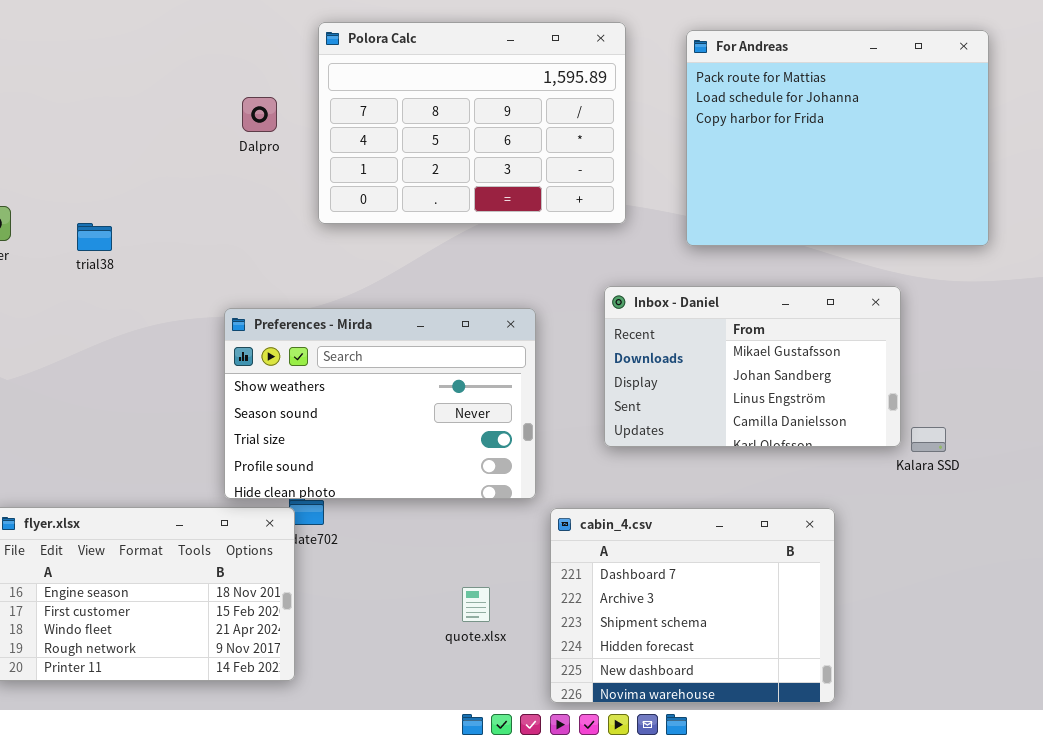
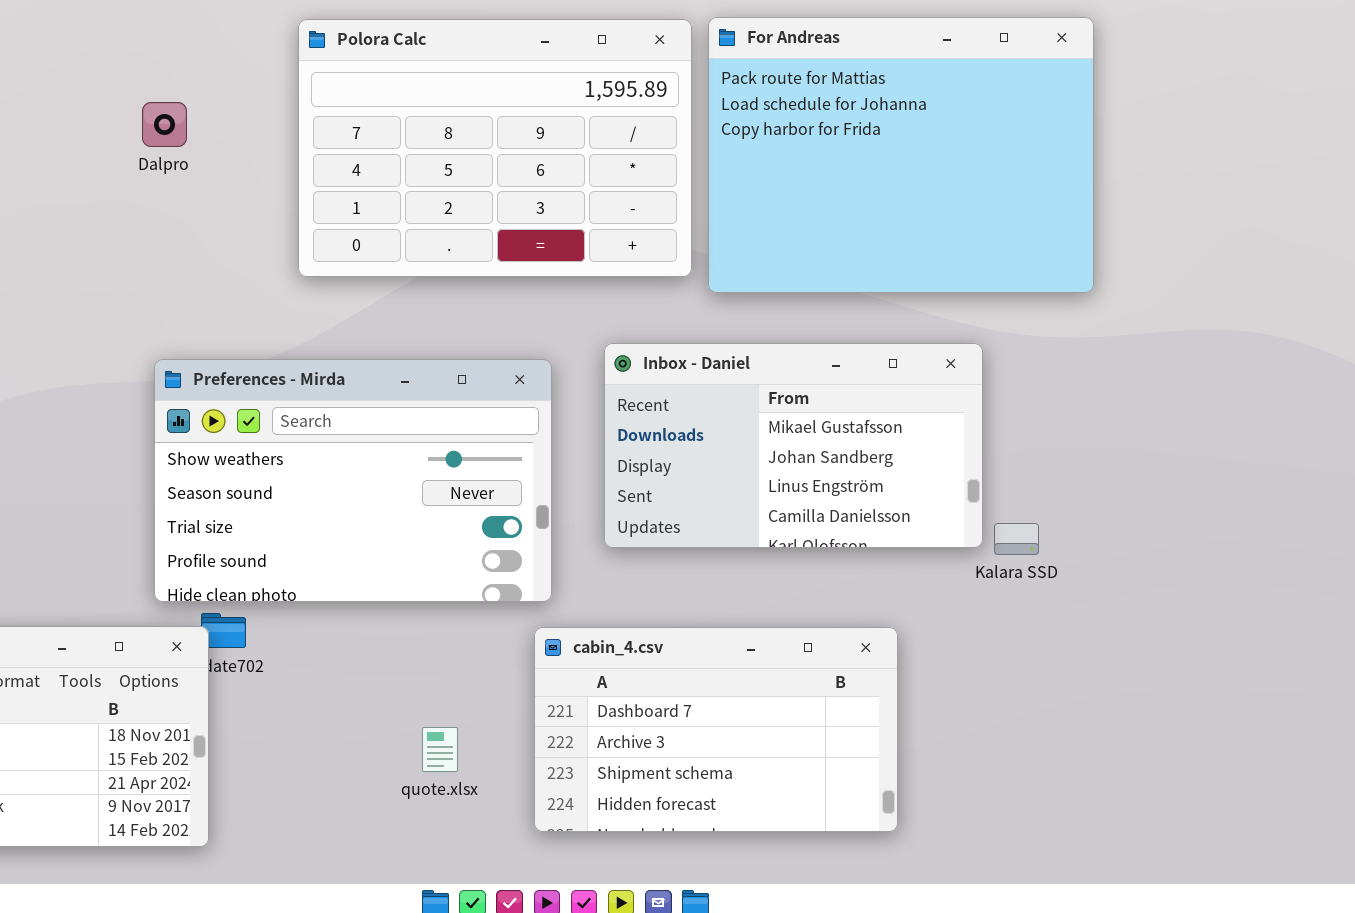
Polora Calc: [318,22,626,224] -> [298,19,692,277], moved
Preferences - Mirda: [224,308,536,499] -> [154,359,552,602], moved
cabin_4.csv: [550,508,835,703] -> [534,627,898,832], resized

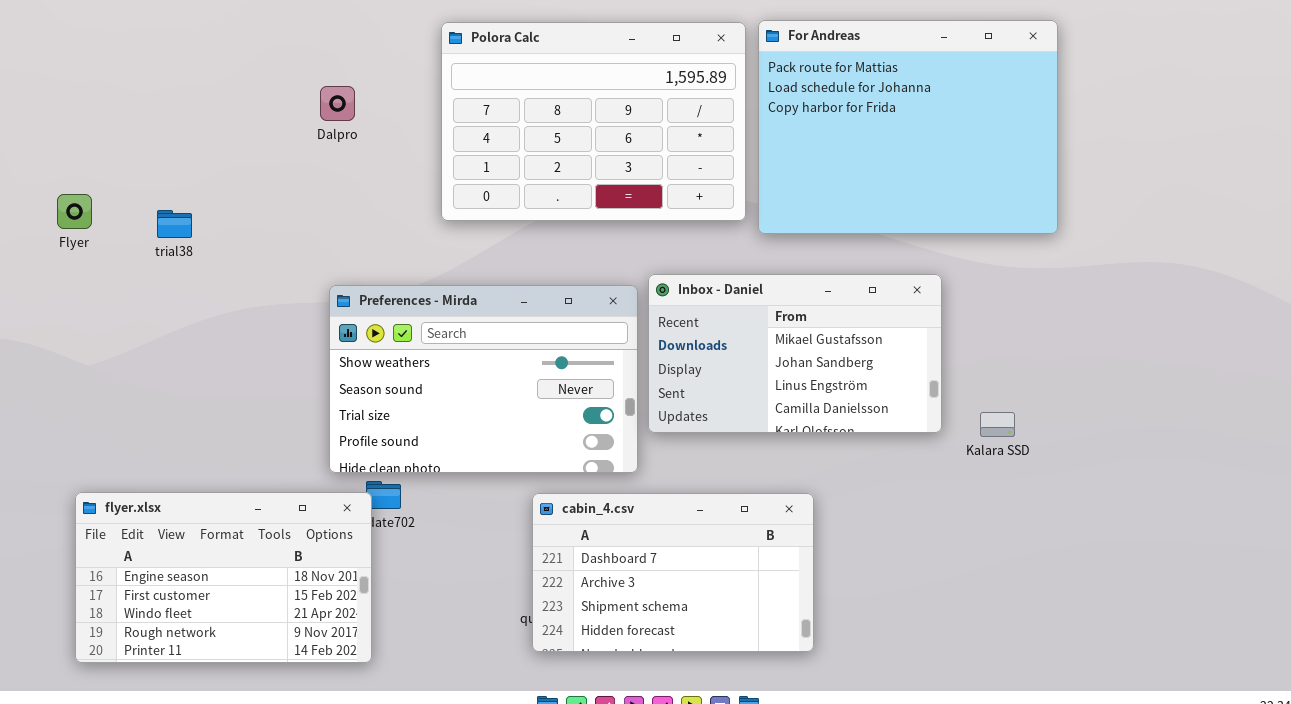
Inbox - Daniel: [604,343,983,548] -> [648,274,942,433], moved
cabin_4.csv: [534,627,898,832] -> [532,493,814,652], moved

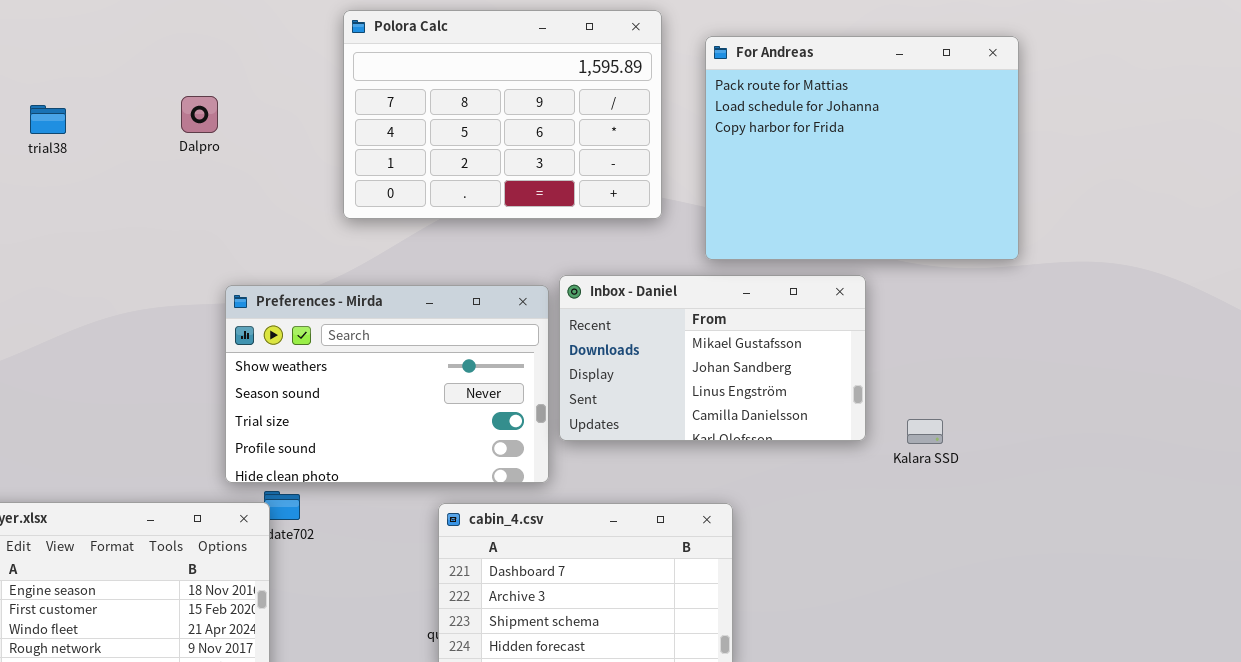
For Andreas: [758,20,1058,234] -> [705,36,1019,260], moved
Dalpro: [320,86,355,121] -> [181,96,218,133], moved
trial38: [157,210,192,238] -> [30,105,66,134], moved

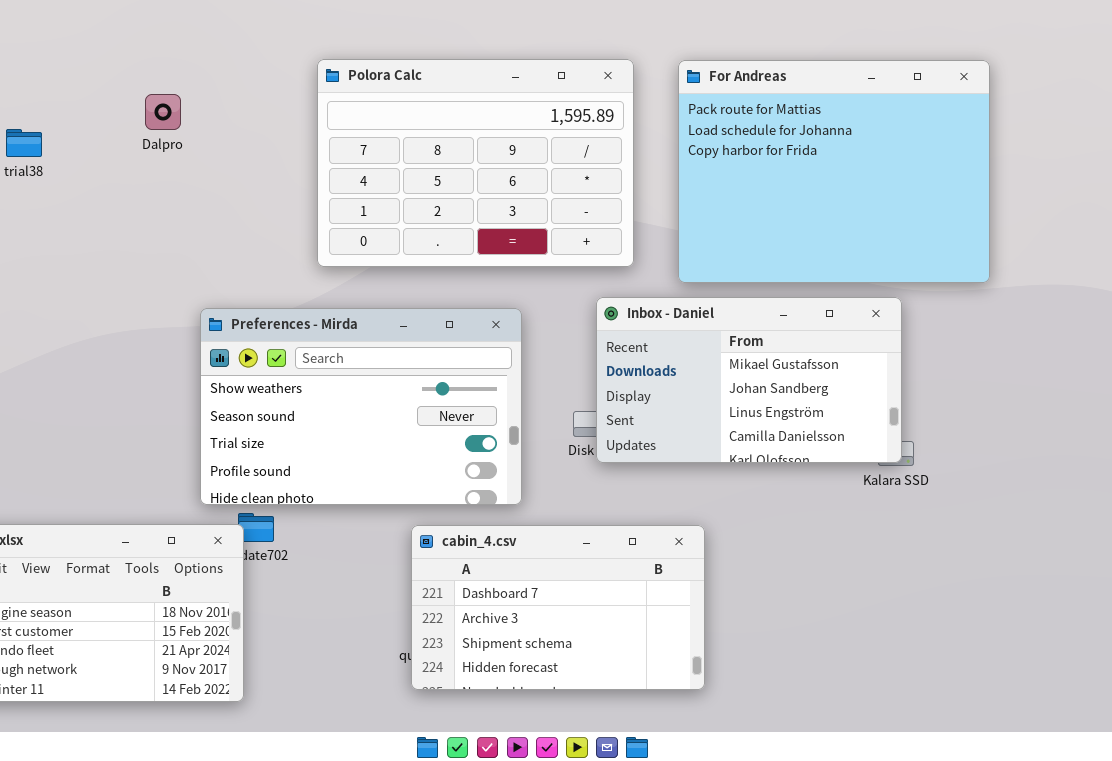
Polora Calc: [343,10,662,219] -> [317,59,634,267], moved
Dalpro: [181,96,218,133] -> [145,94,181,130], moved
Inbox - Daniel: [559,275,866,441] -> [596,297,902,463], moved

